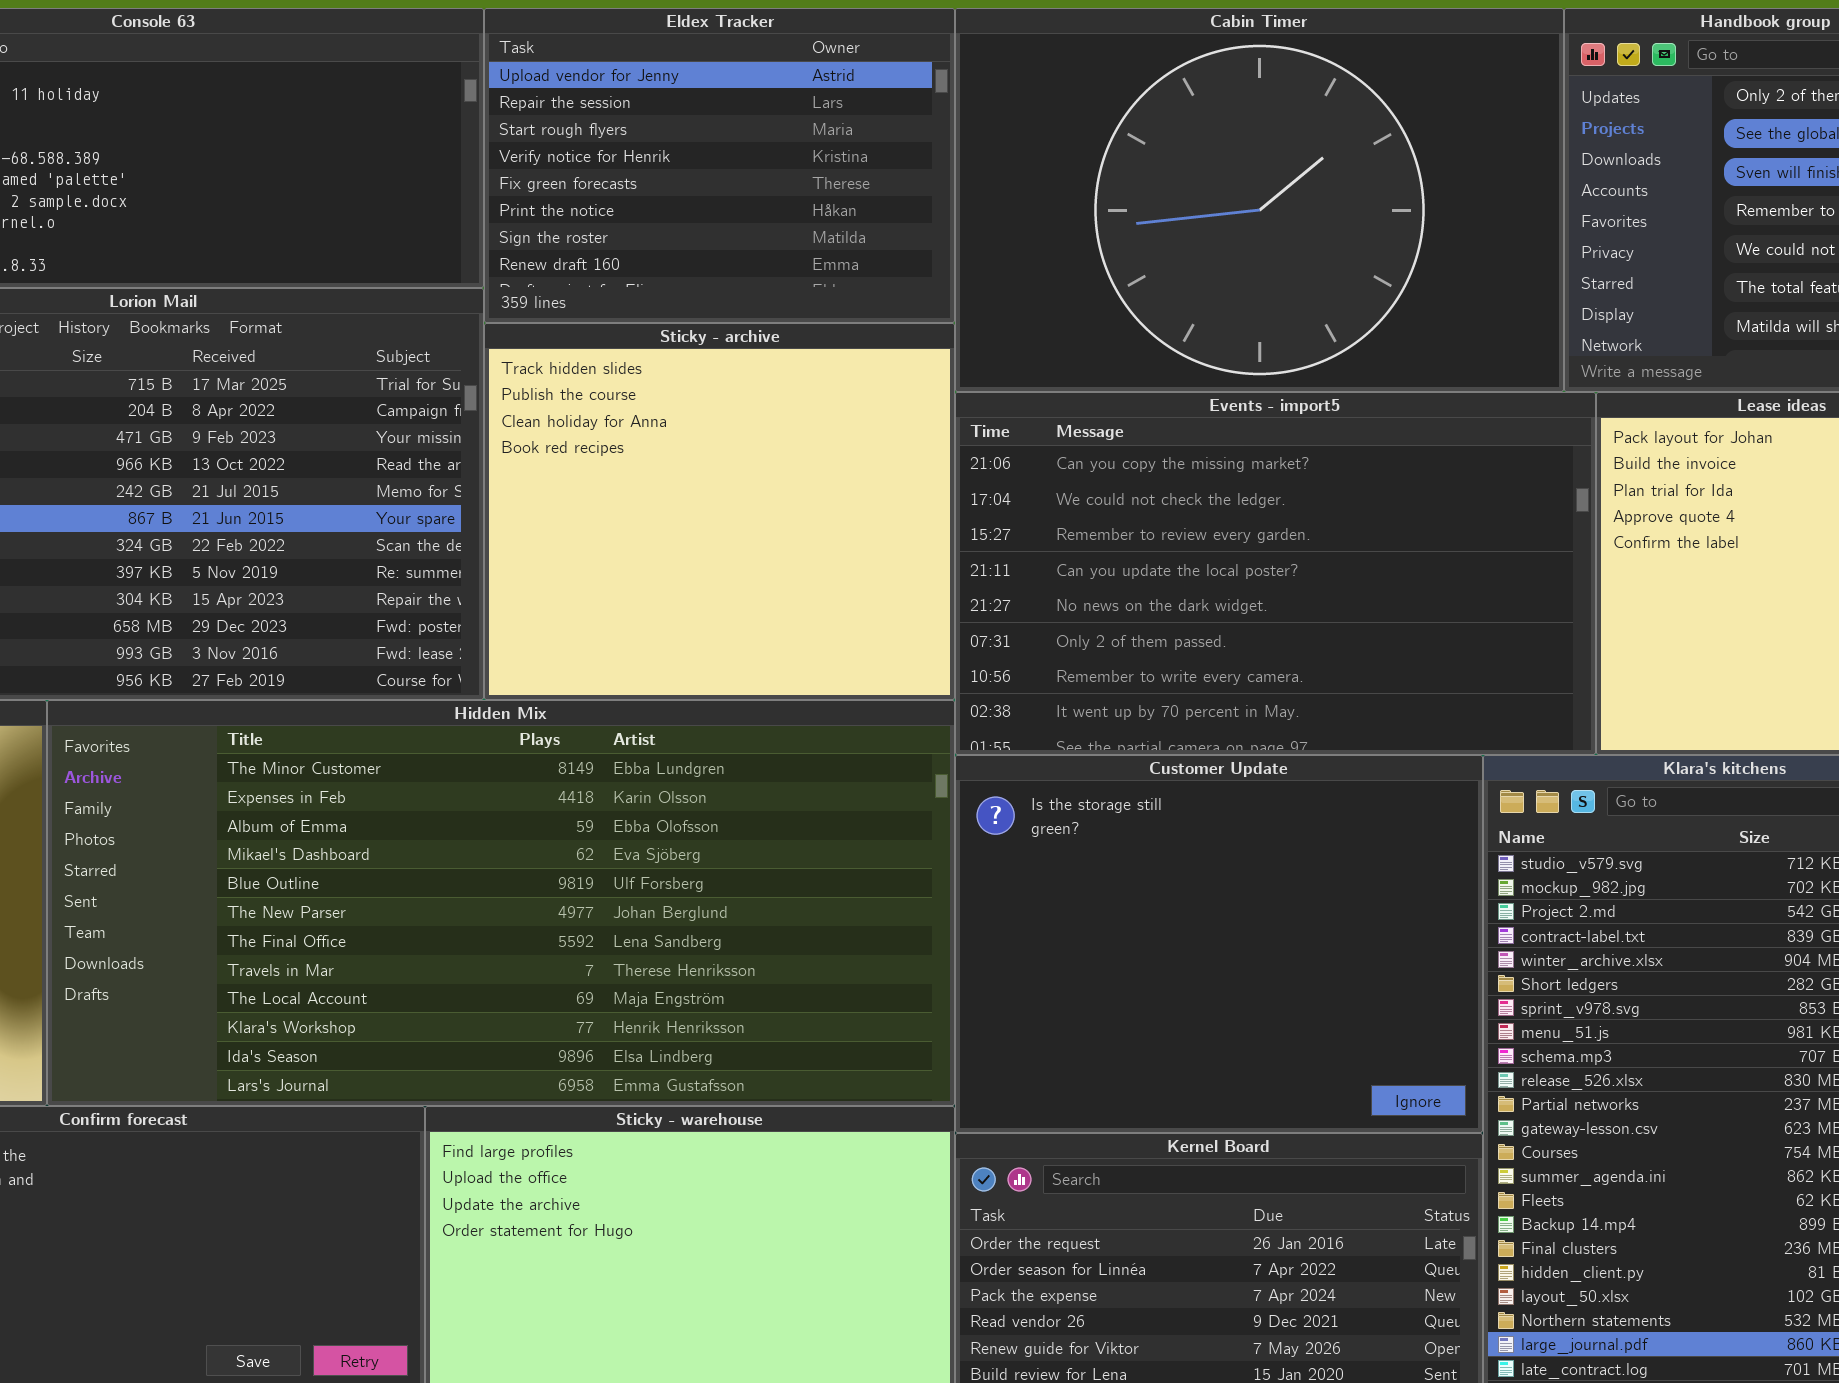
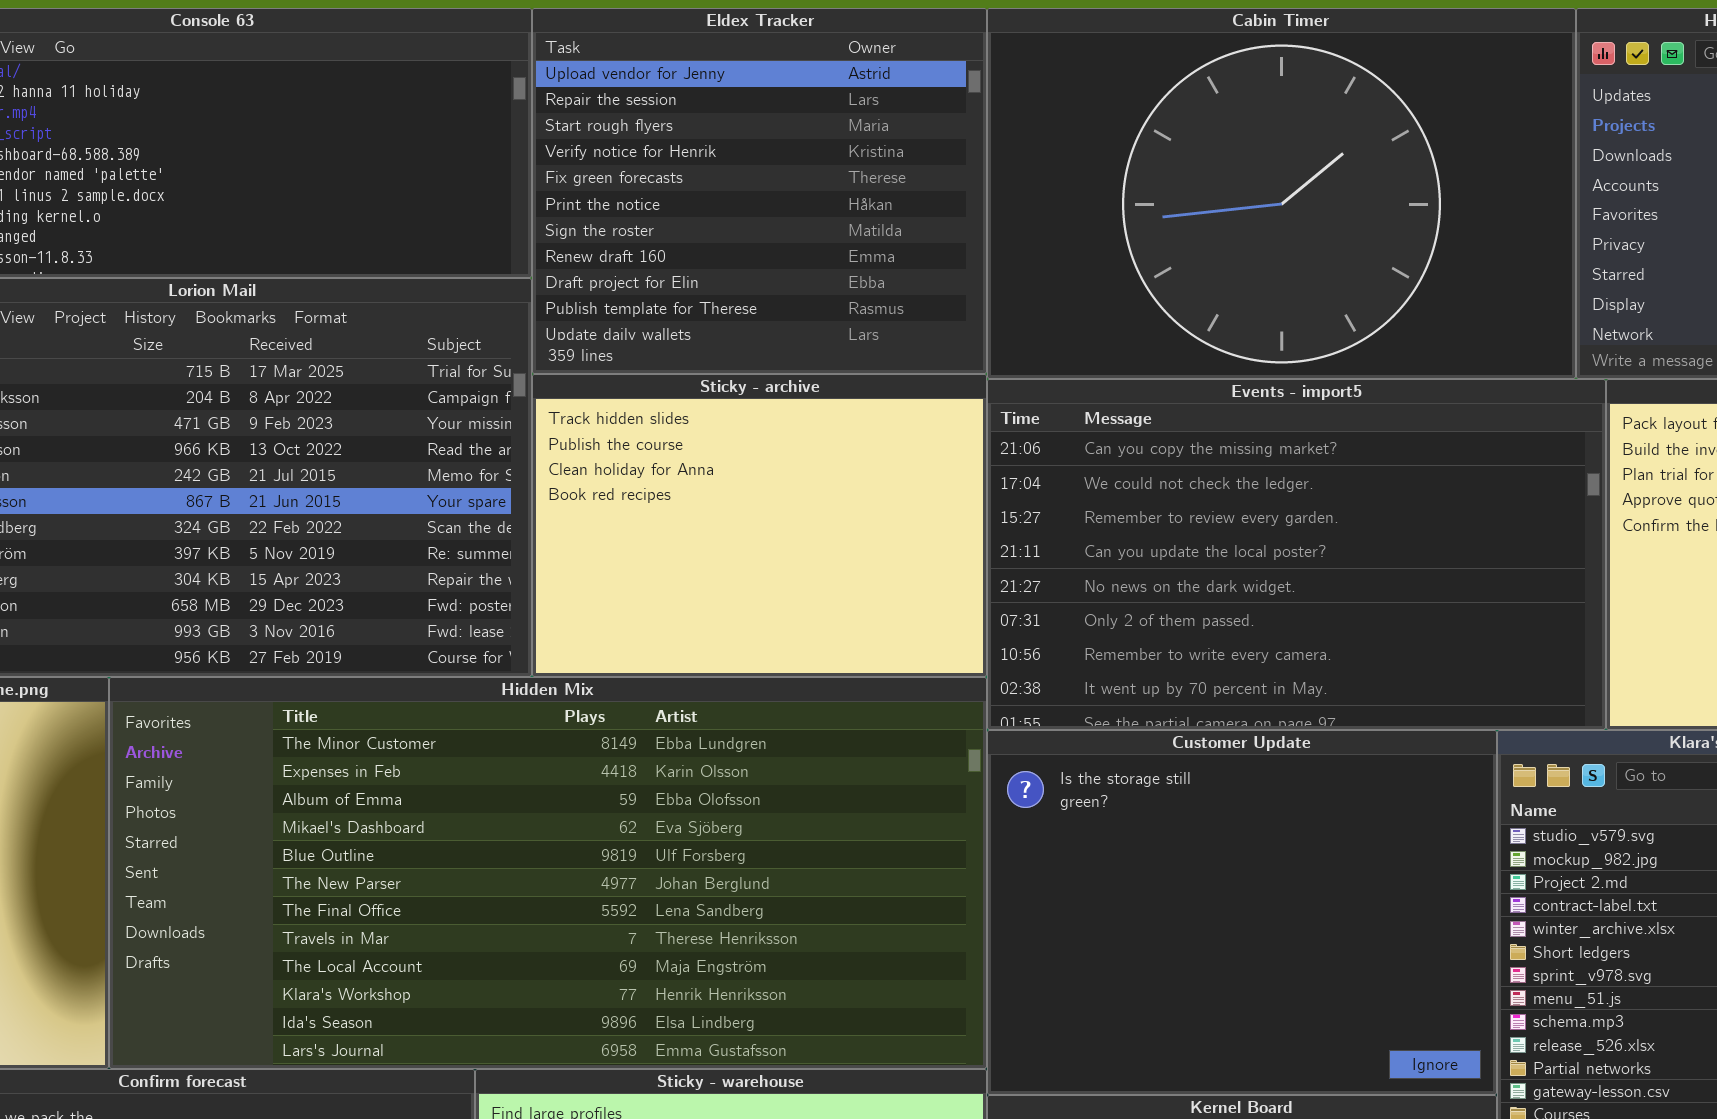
Eldex Tracker: [484,8,955,323] -> [532,8,987,374], resized
Sticky - archive: [484,323,955,700] -> [532,374,987,677], resized

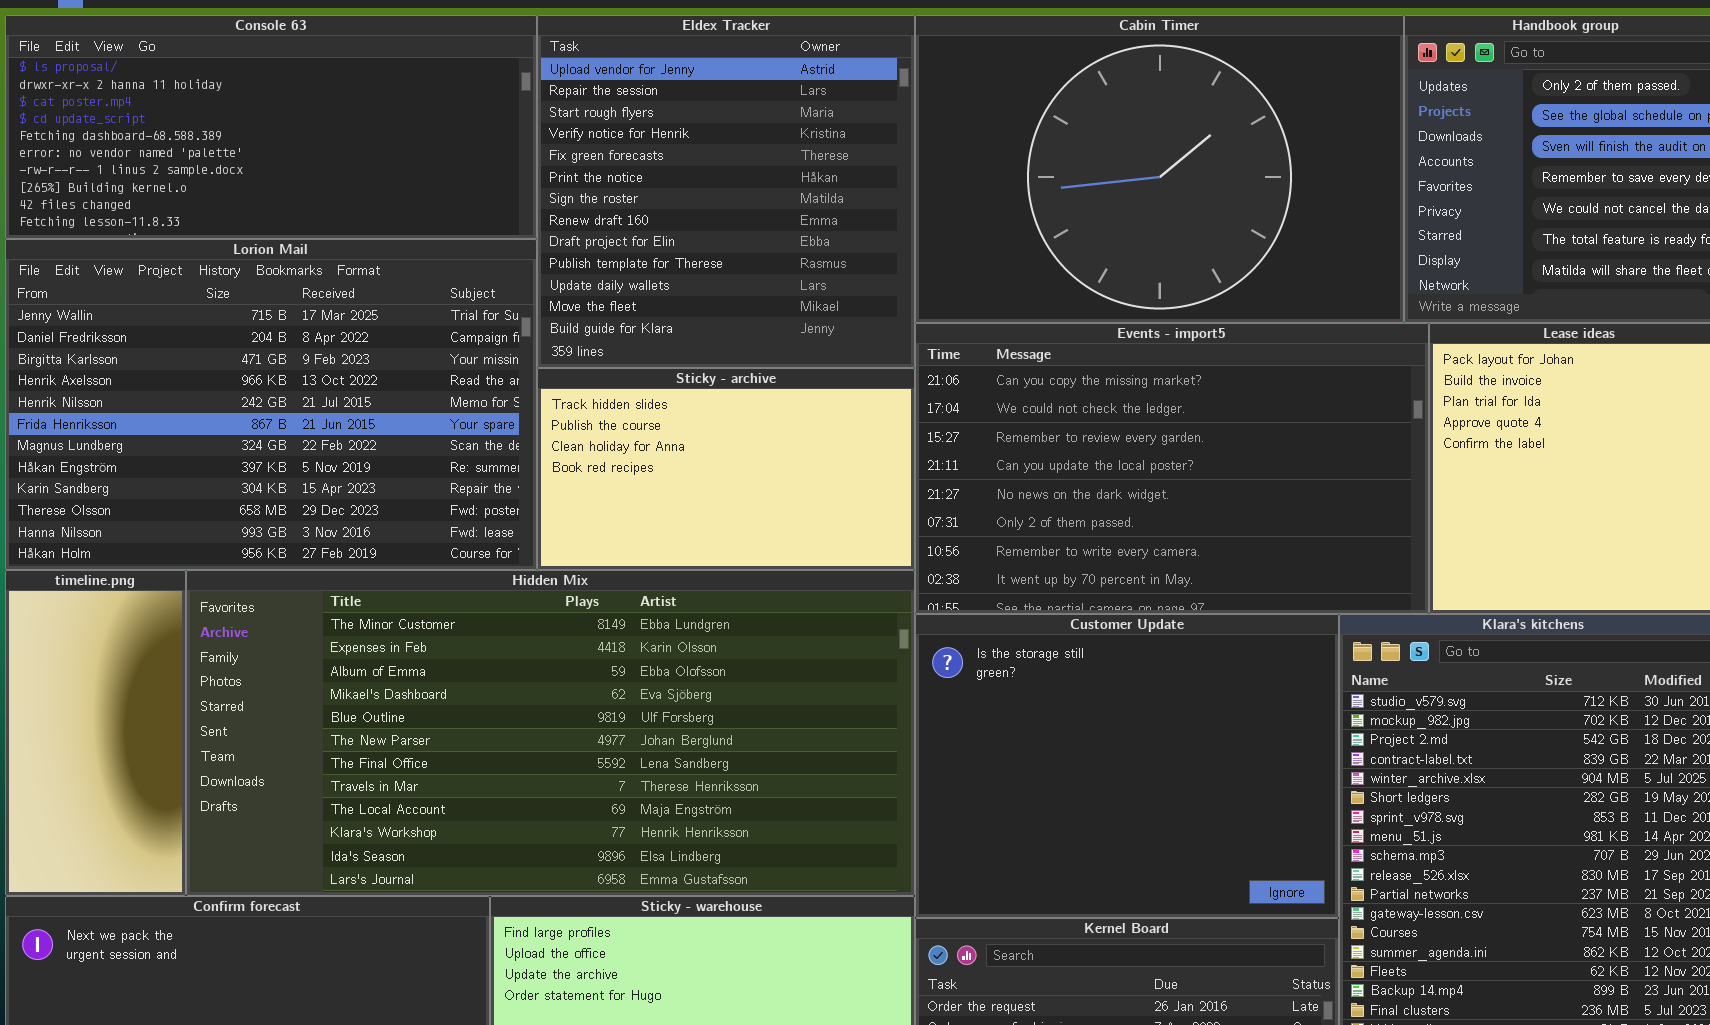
Eldex Tracker: [532,8,987,374] -> [537,15,915,368], resized
Sticky - archive: [532,374,987,677] -> [537,368,915,570], resized

